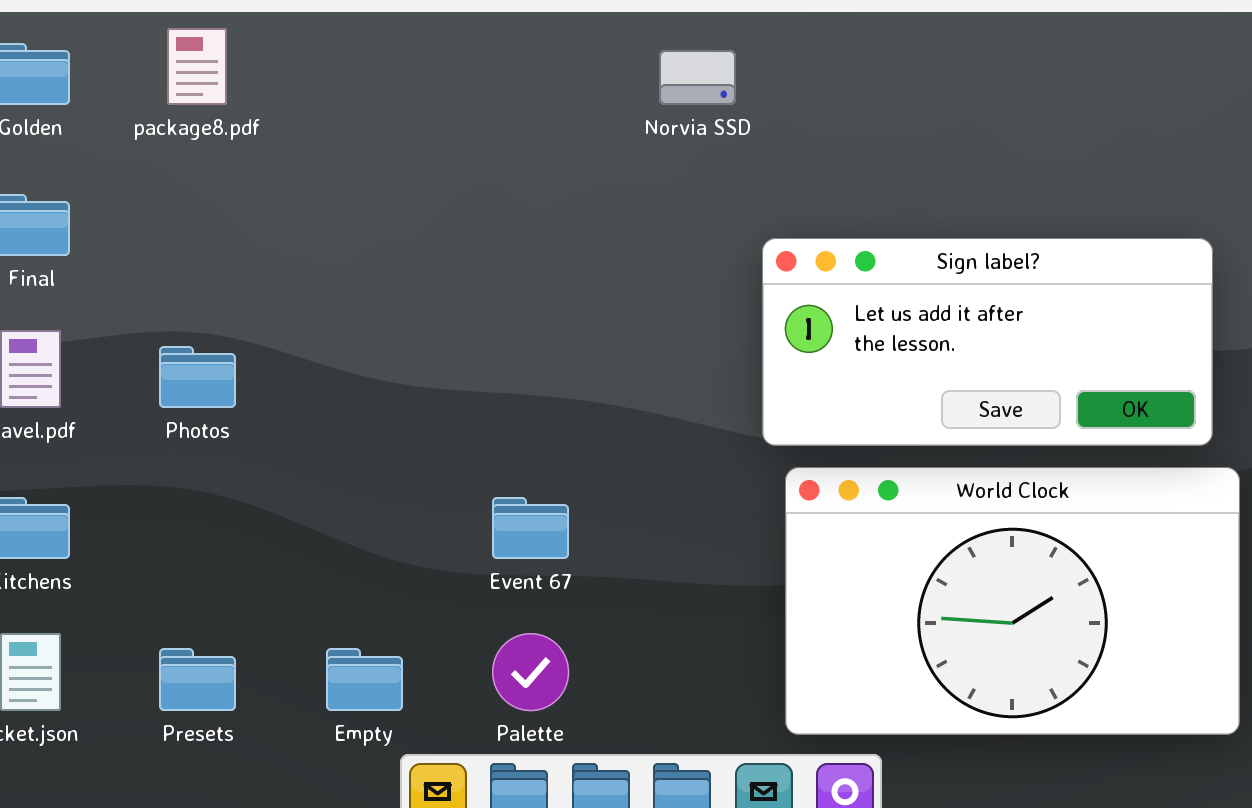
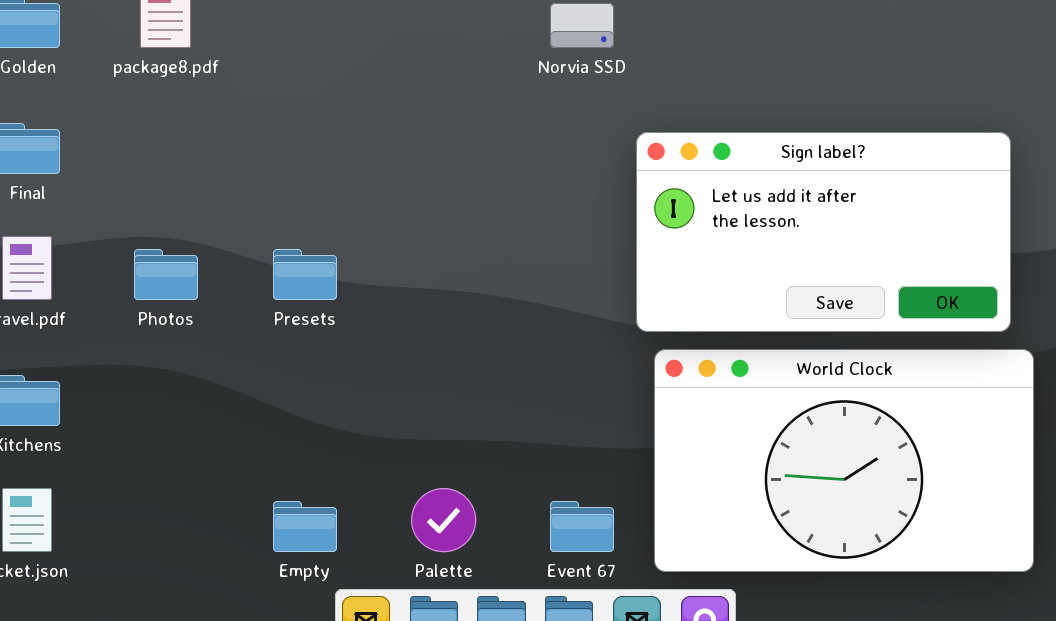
Sign label?: [762,238,1213,446] -> [636,132,1011,332], resized
Event 67: [492,497,569,559] -> [550,501,614,552], moved
Presets: [159,648,236,711] -> [273,249,337,300], moved

